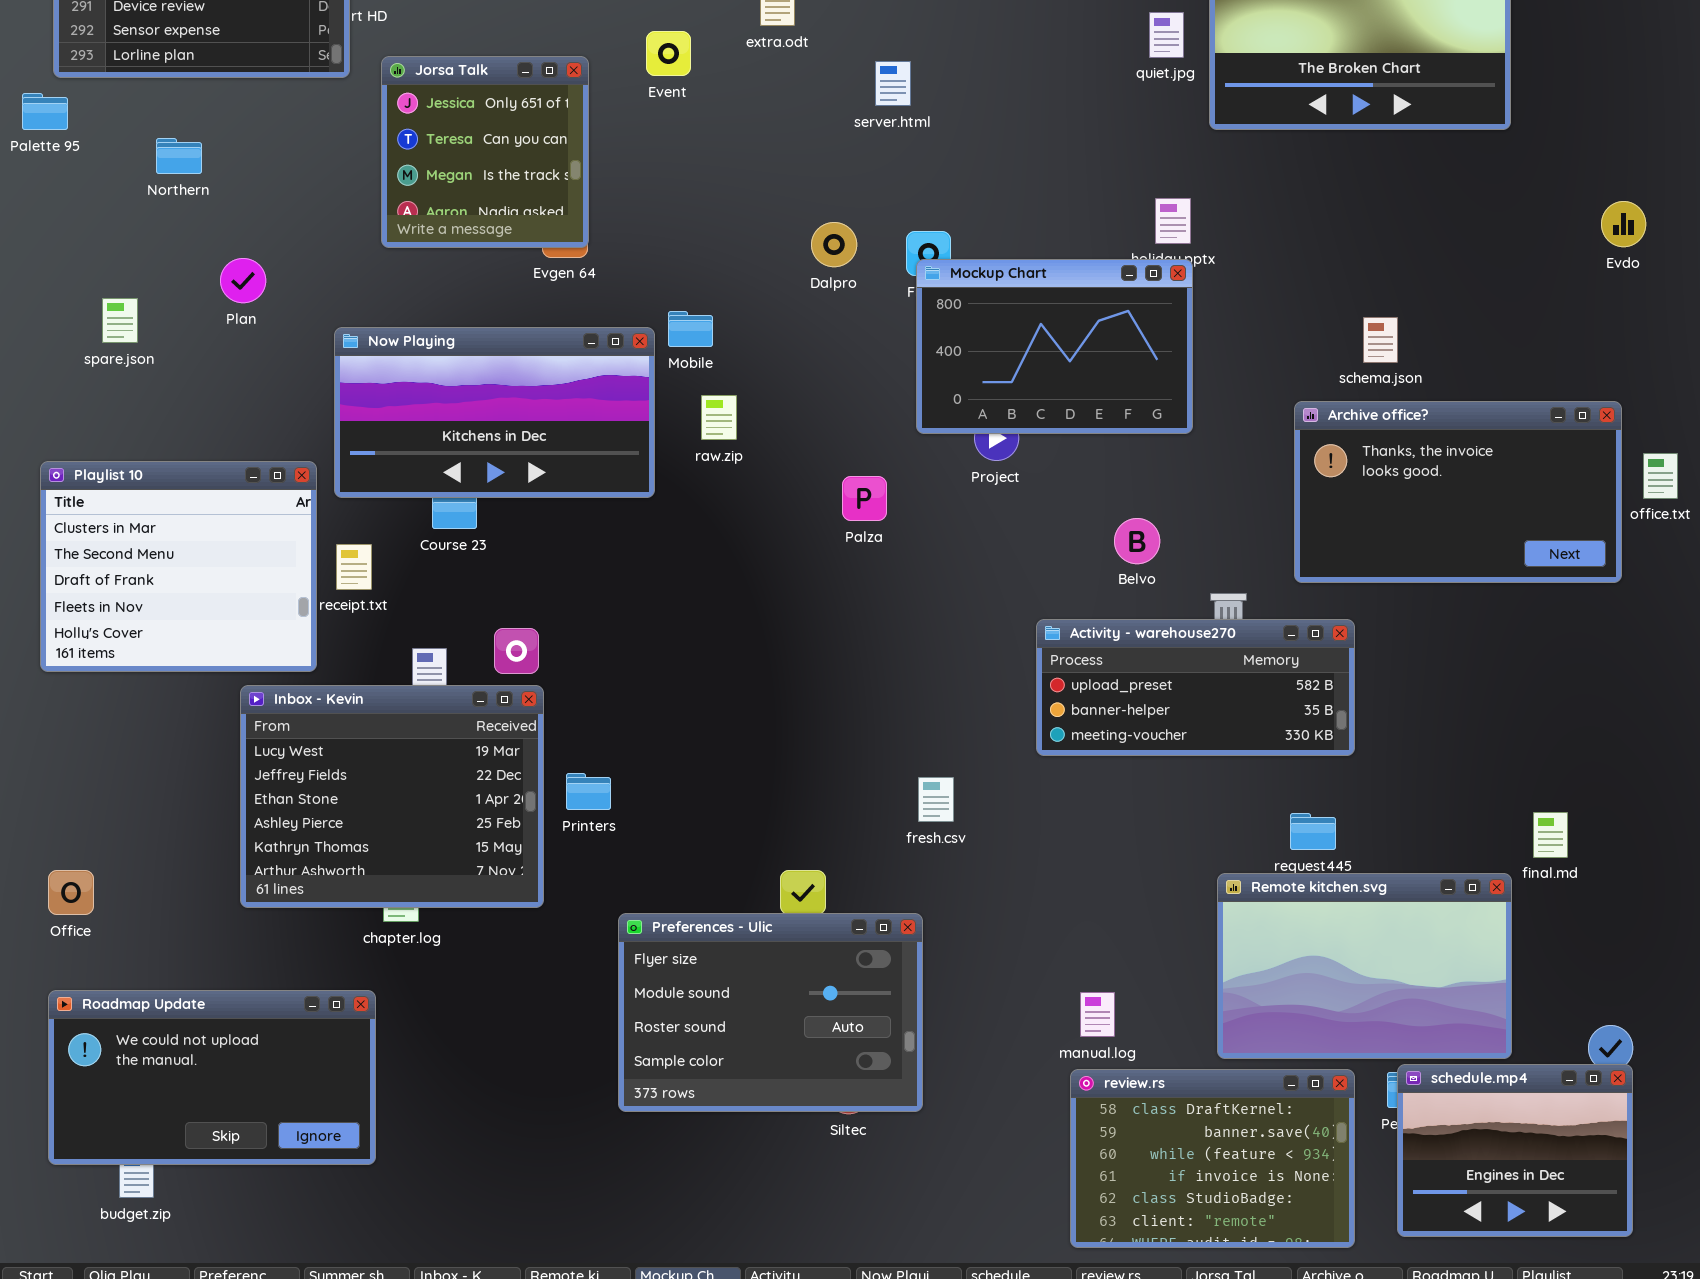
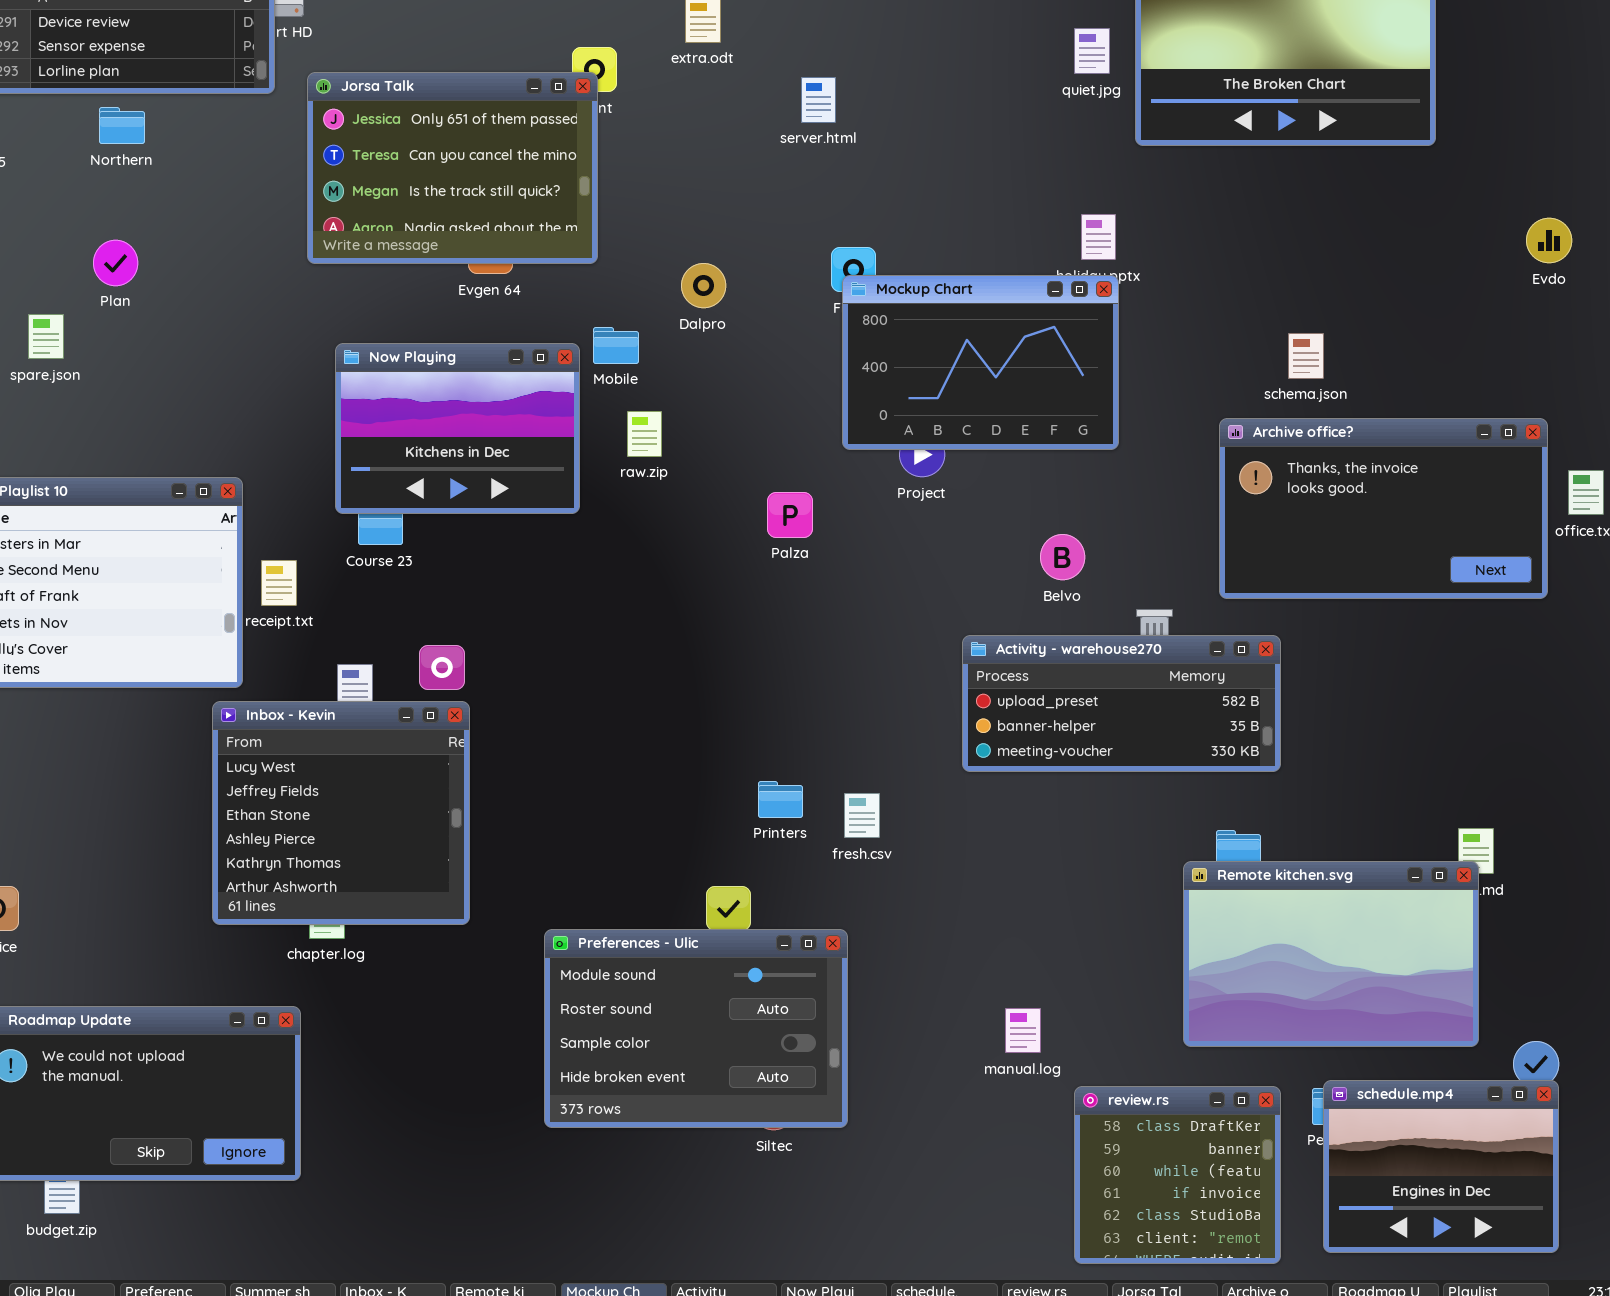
Jorsa Talk: [381,56,589,248] -> [307,72,598,264], resized
Northern: [156,138,202,174] -> [99,107,145,144], moved
Dalpro: [811,222,857,267] -> [681,263,726,308], moved
Plan: [220,258,266,303] -> [93,240,138,286], moved
Now Playing: [334,327,655,498] -> [335,343,580,514], resized
Inbox - Kevin: [240,685,544,908] -> [212,701,470,925], resized
Printers: [566,773,611,810] -> [758,781,803,818], moved
Remote kitchen.svg: [1217,873,1512,1059] -> [1183,861,1479,1047], moved
Preferences - Ulic: [618,913,923,1112] -> [544,929,848,1128], scrolled down 1 row
review.rs: [1070,1069,1355,1248] -> [1074,1086,1281,1264], resized

